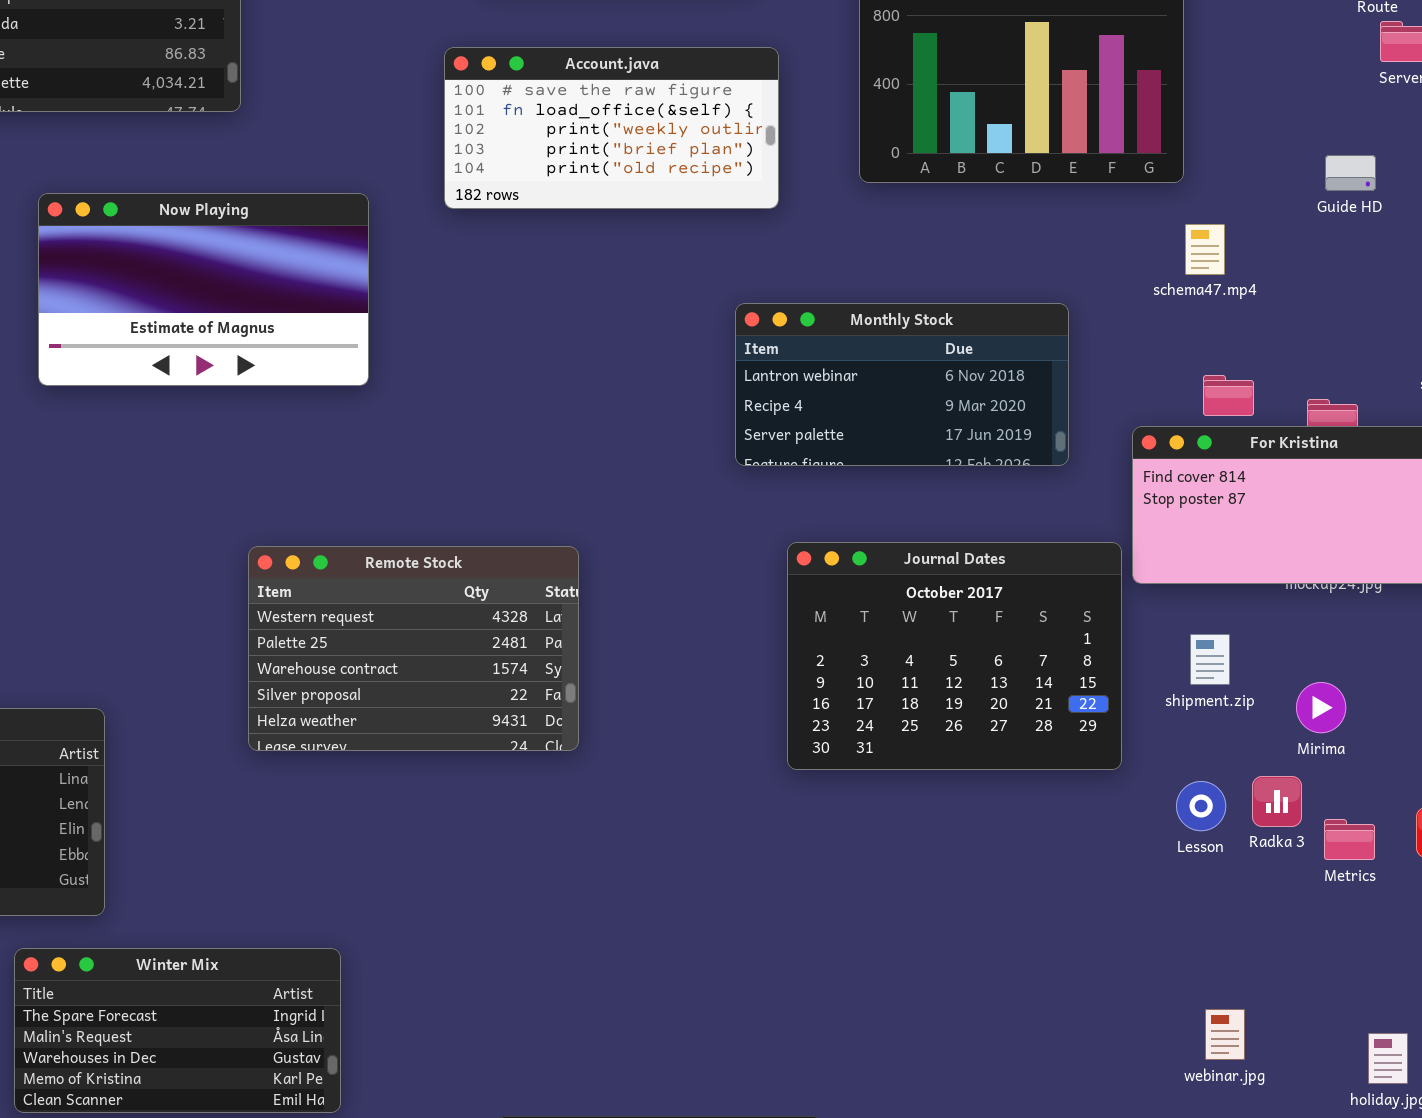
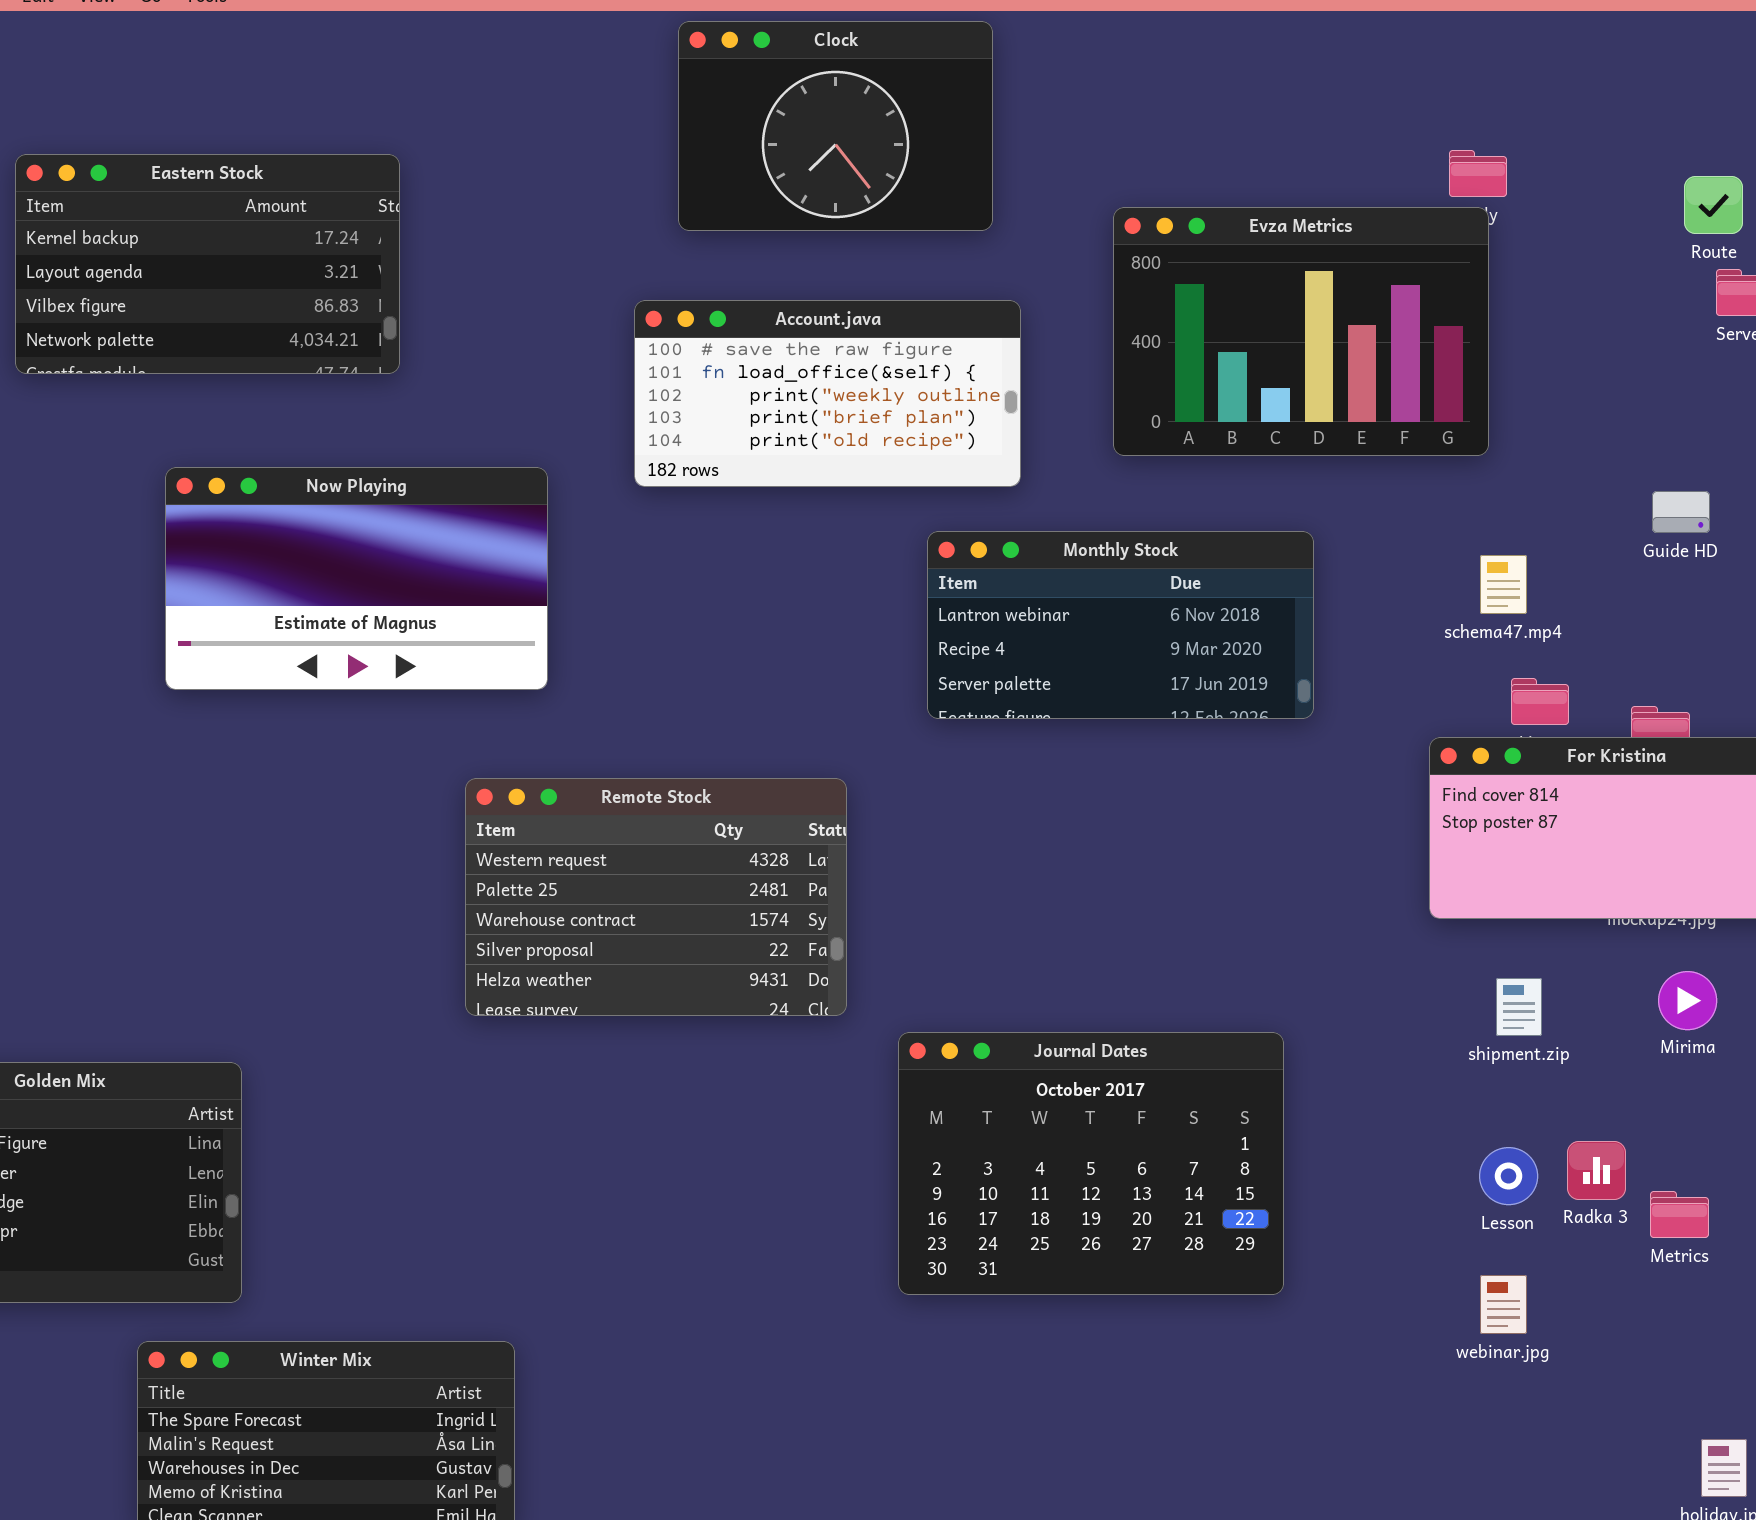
Guide HD: [1325,155,1376,191] -> [1652,491,1710,533], moved
schema47.mp4: [1185,224,1225,275] -> [1480,555,1527,614], moved
Monthly Stock: [735,303,1069,466] -> [927,531,1314,719], moved
Journal Dates: [787,542,1122,770] -> [898,1032,1284,1295], moved
Remote Stock: [248,546,579,751] -> [465,778,847,1016], moved
Mirima: [1296,682,1346,733] -> [1658,971,1717,1030], moved
webinar.jpg: [1205,1009,1245,1060] -> [1480,1275,1527,1334], moved

